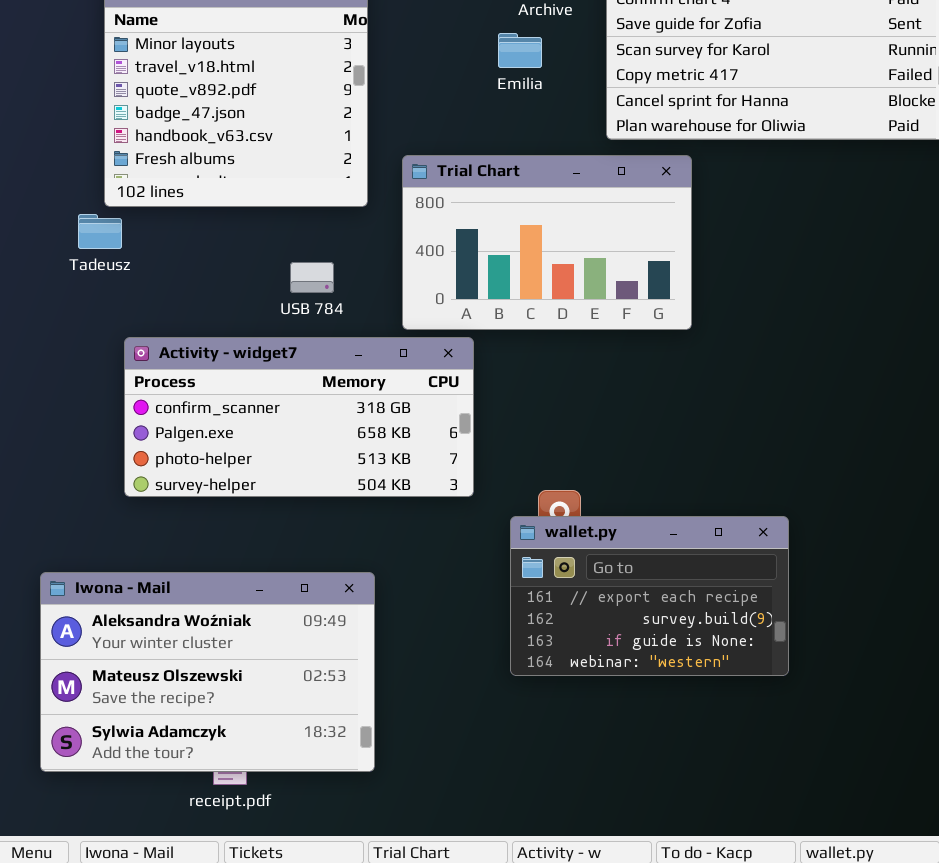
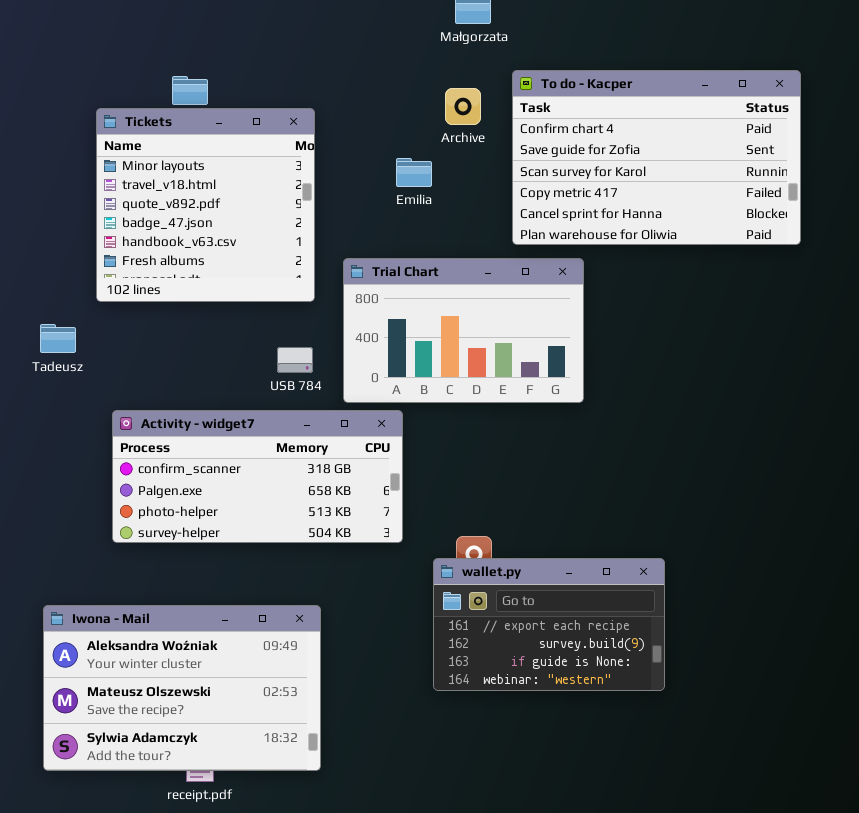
Emilia: [498,33,542,68] -> [396,158,432,187], moved
Tadeusz: [78,214,122,249] -> [40,324,76,353], moved
USB 784: [290,262,334,293] -> [277,347,313,373], moved

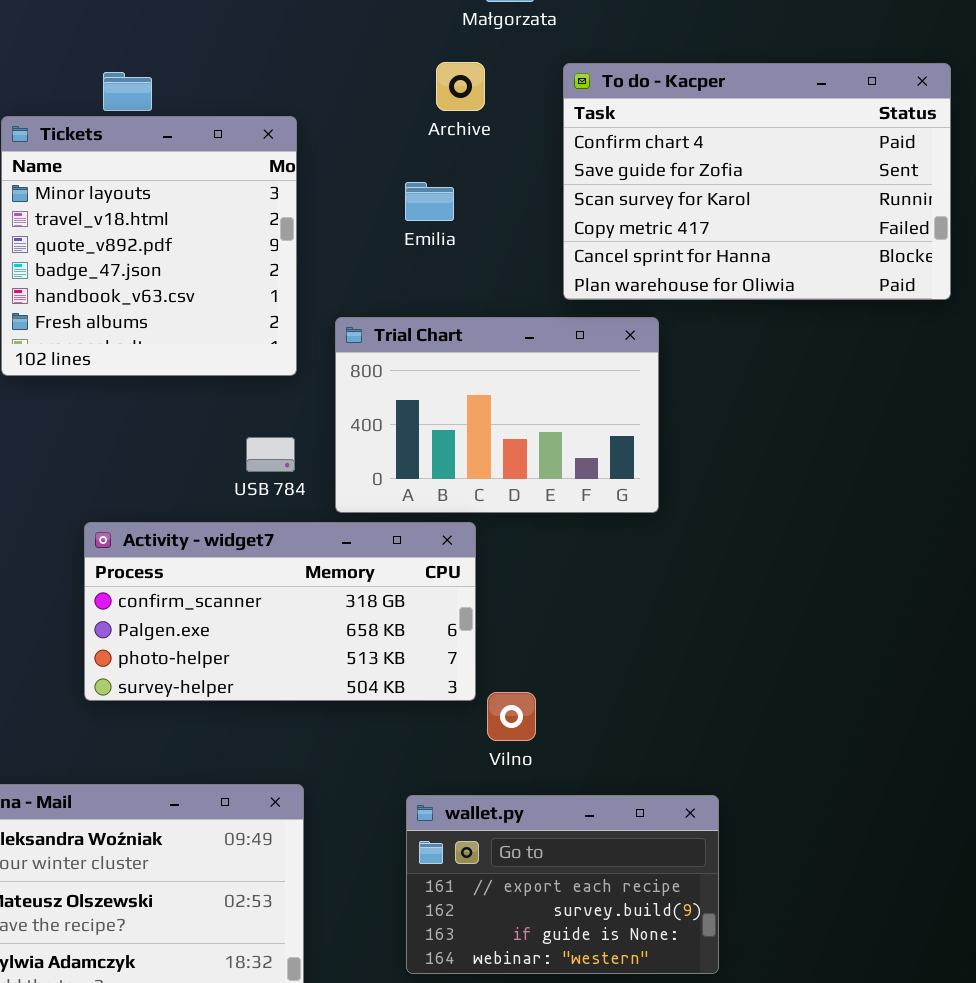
Archive: [445,88,481,125] -> [436,62,485,111], moved
Activity - widget7: [112,410,403,543] -> [84,522,476,701], moved
wallet.py: [433,558,665,691] -> [406,795,719,974], moved

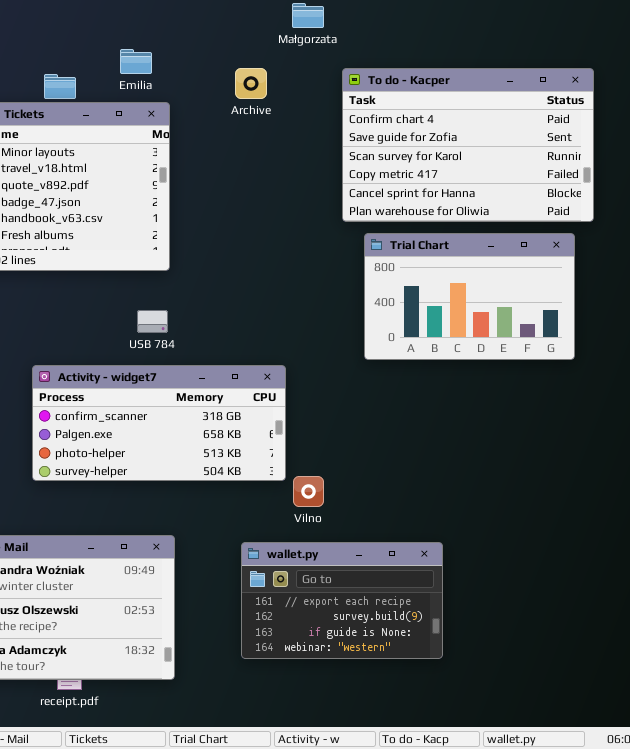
Archive: [436,62,485,111] -> [235,68,267,99], moved
Emilia: [405,182,454,221] -> [120,49,152,74], moved
Trial Chart: [335,317,659,513] -> [364,233,575,360], moved

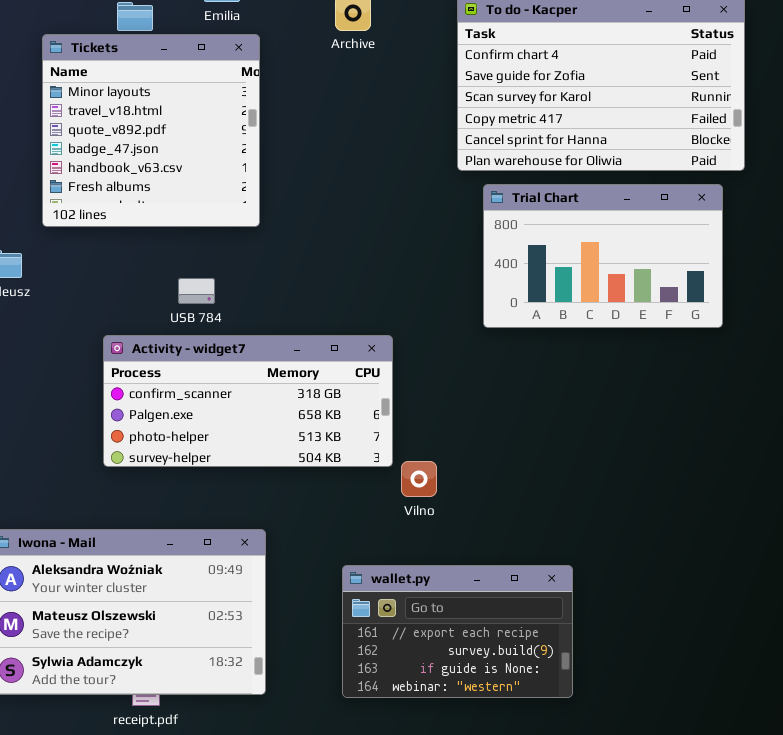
USB 784: [137,310,168,333] -> [178,278,215,304], moved
wallet.py: [241,542,443,659] -> [342,565,573,698], moved

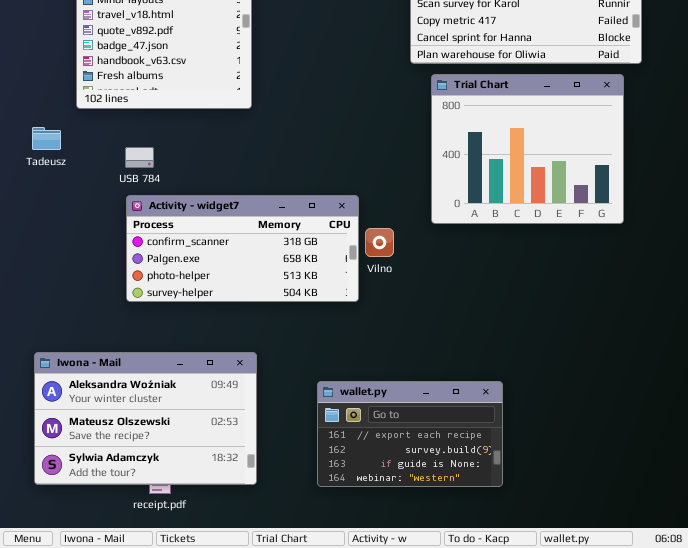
Trial Chart: [483,184,723,328] -> [431,74,624,224], resized
USB 784: [178,278,215,304] -> [125,147,154,168], moved
Vilno: [401,461,437,497] -> [365,228,394,257], moved

